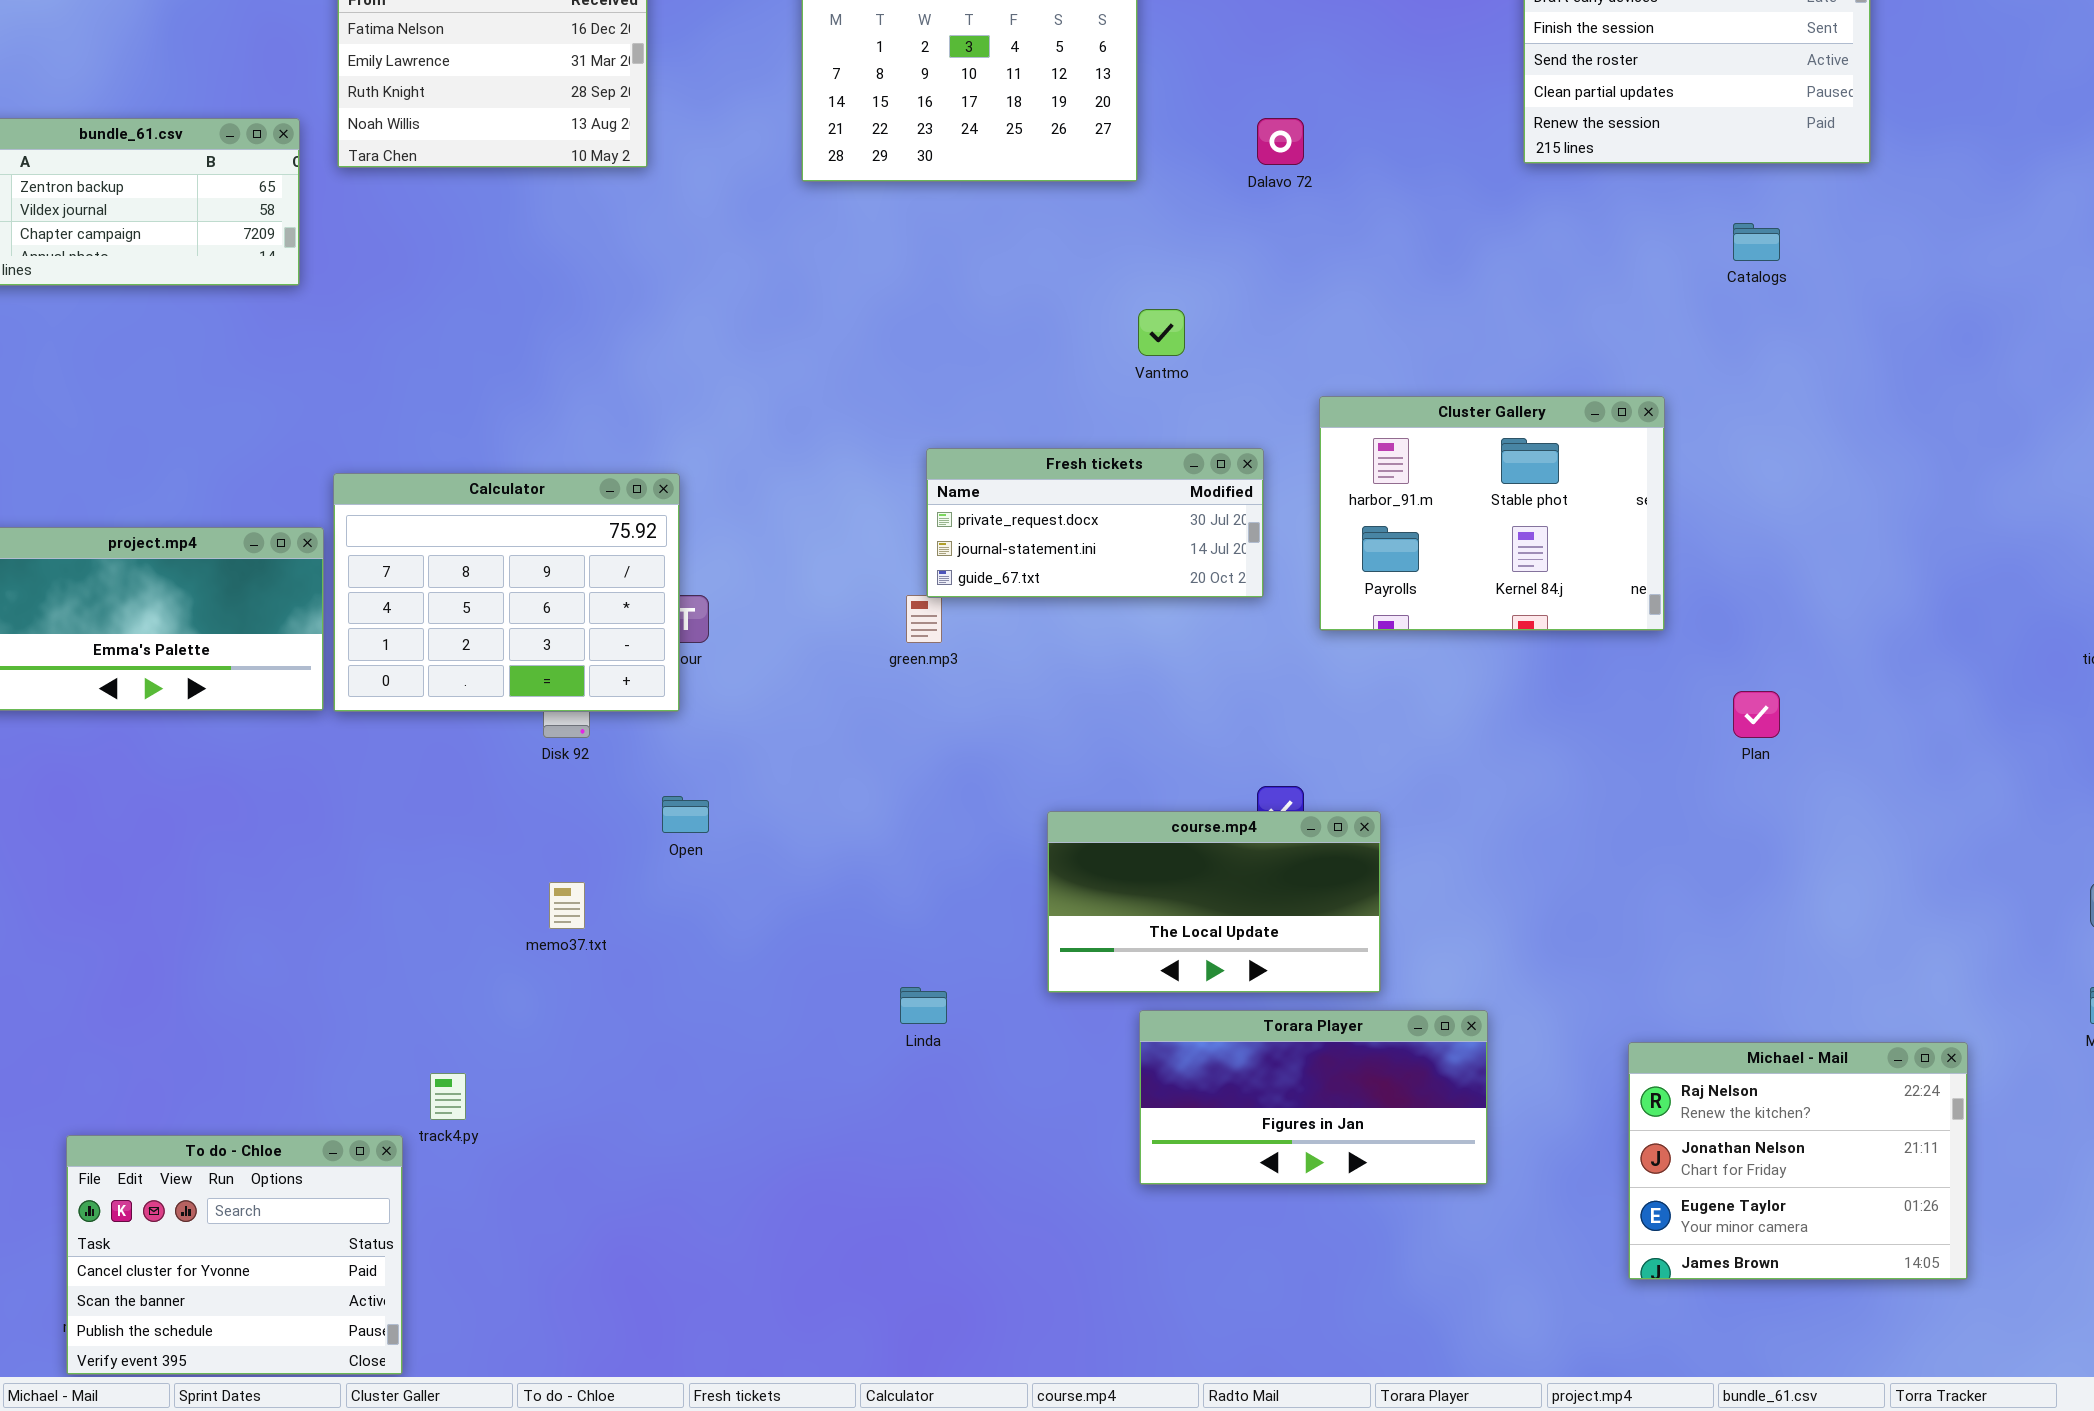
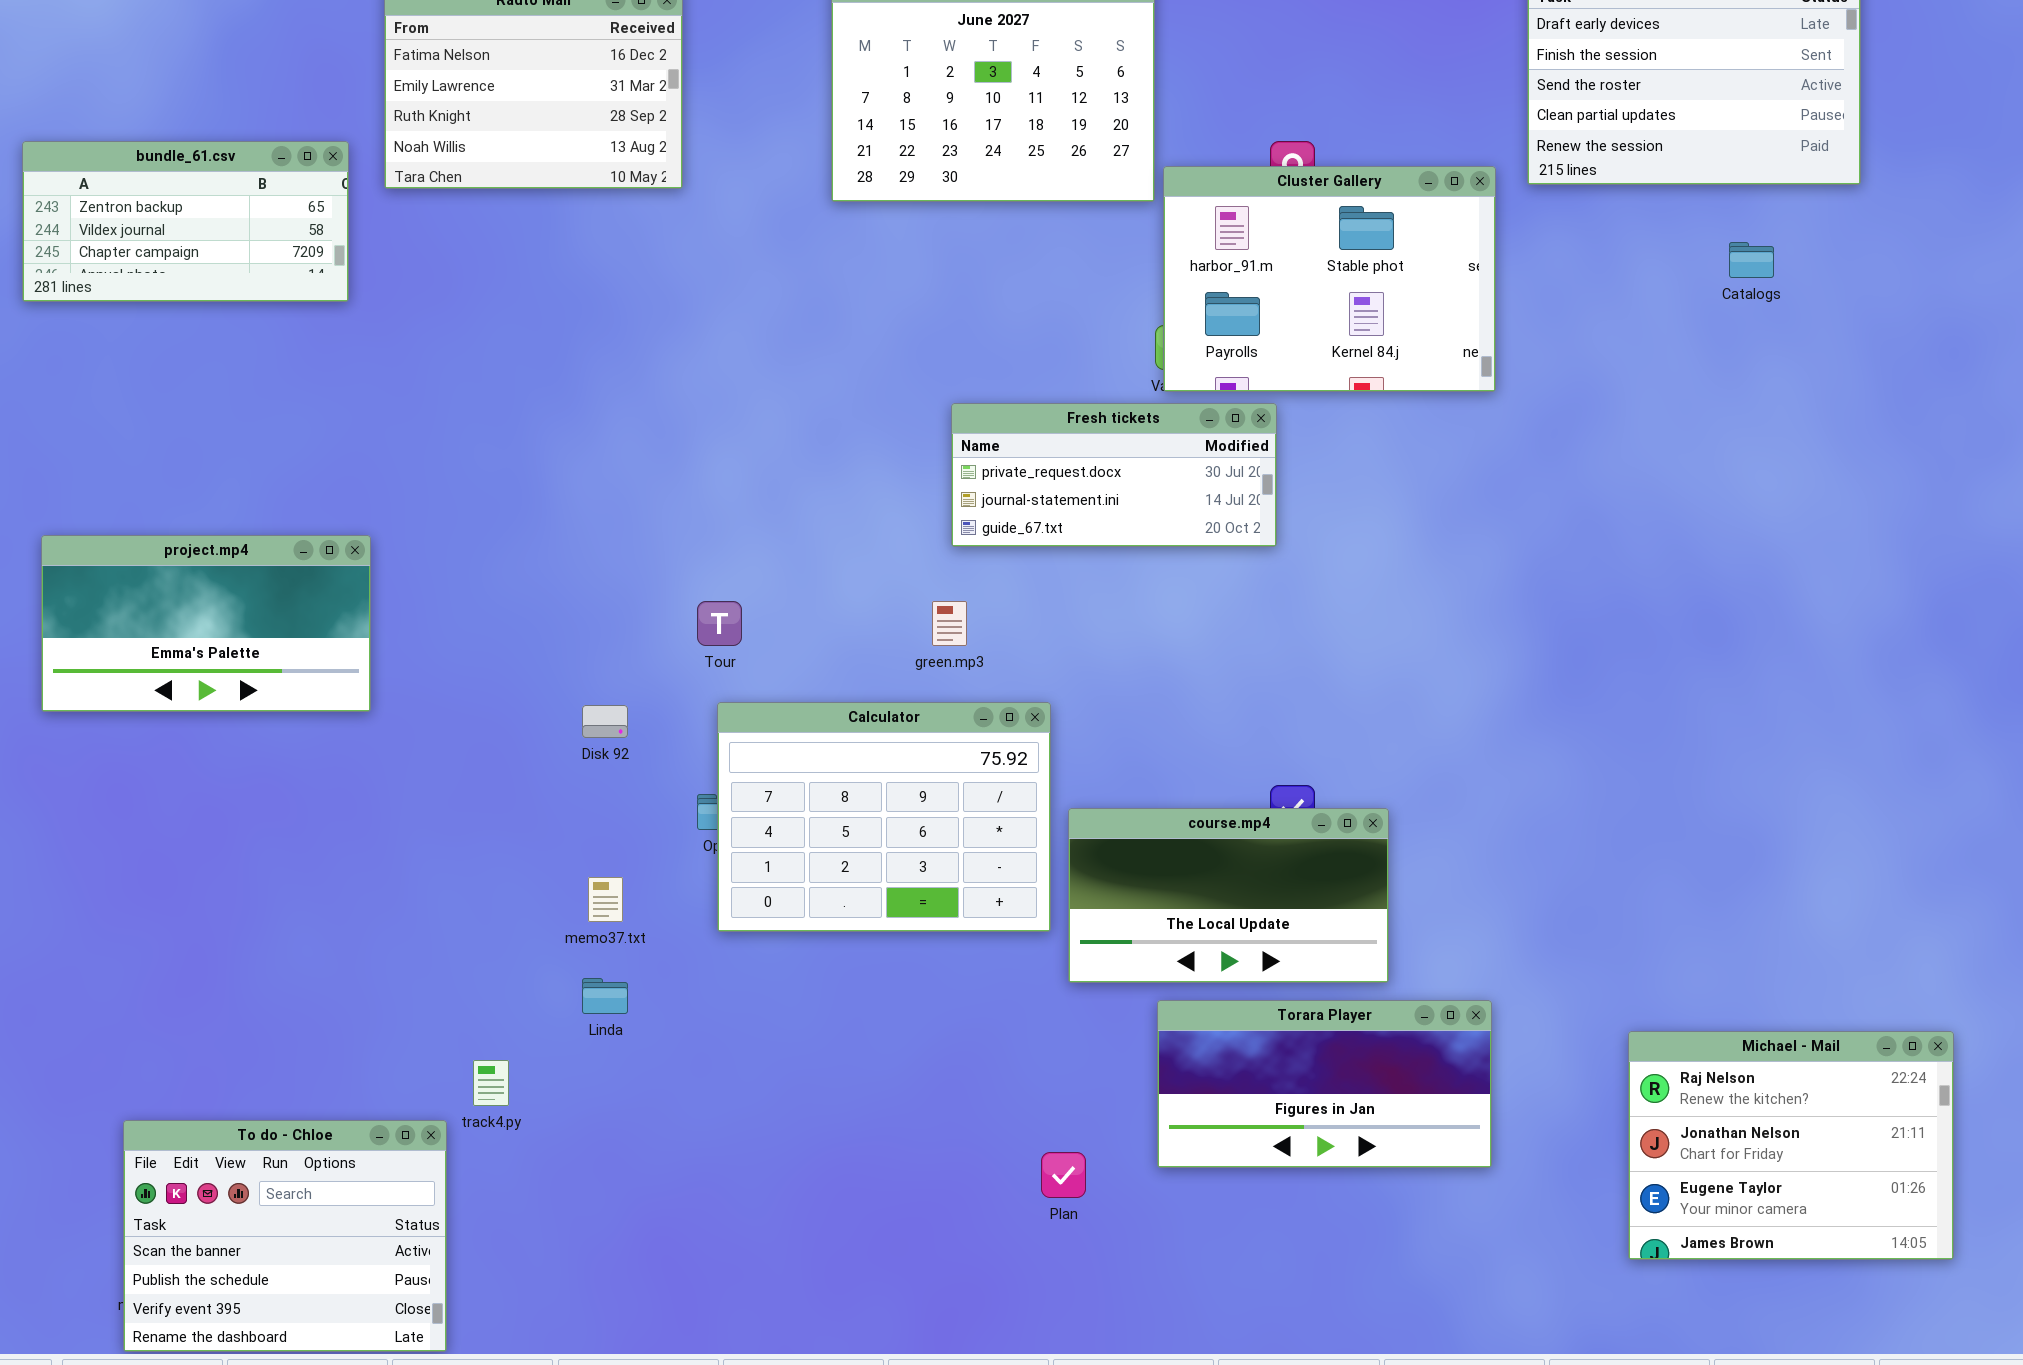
Cluster Gallery: [1319,396,1665,631] -> [1163,166,1496,392], moved
Fresh tickets: [926,448,1264,598] -> [951,403,1277,547], moved
Calculator: [333,473,680,712] -> [717,702,1051,932], moved
Plan: [1733,691,1780,738] -> [1041,1152,1086,1198], moved
Linda: [900,987,947,1024] -> [582,978,628,1014], moved
To do - Chloe: [66,1135,403,1375] -> [123,1120,447,1352], scrolled down 1 row

